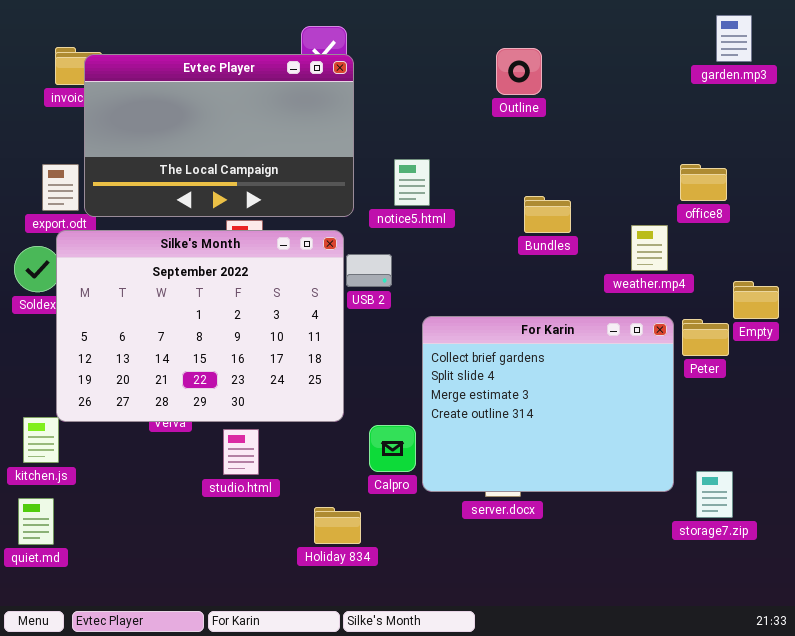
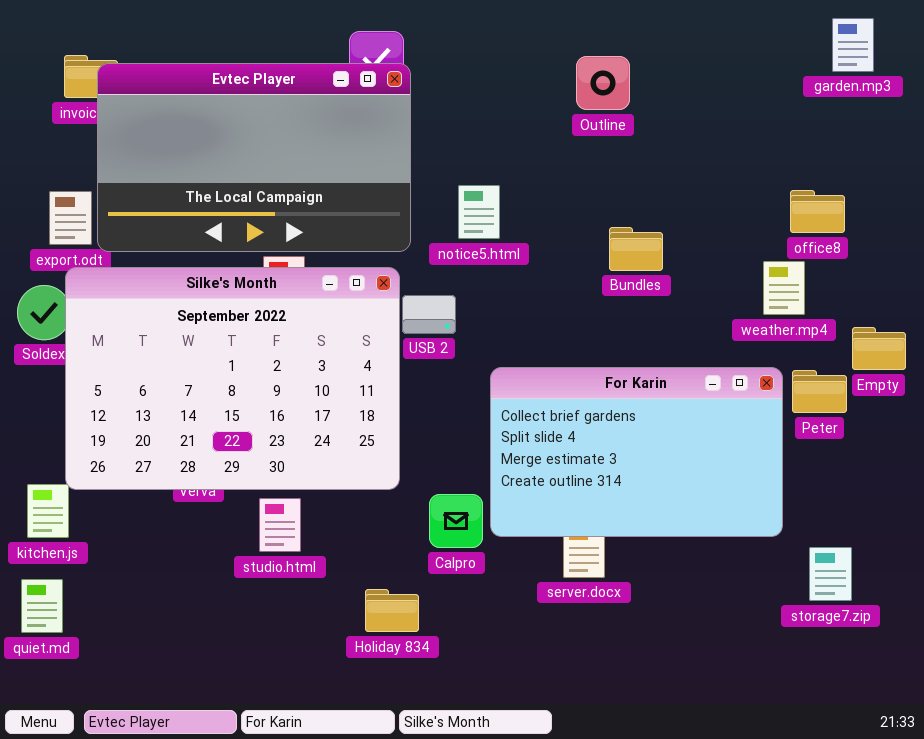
weather.mp4: [631,225,668,271] -> [763,261,805,315], moved
For Karin: [422,316,674,492] -> [490,367,783,537], resized

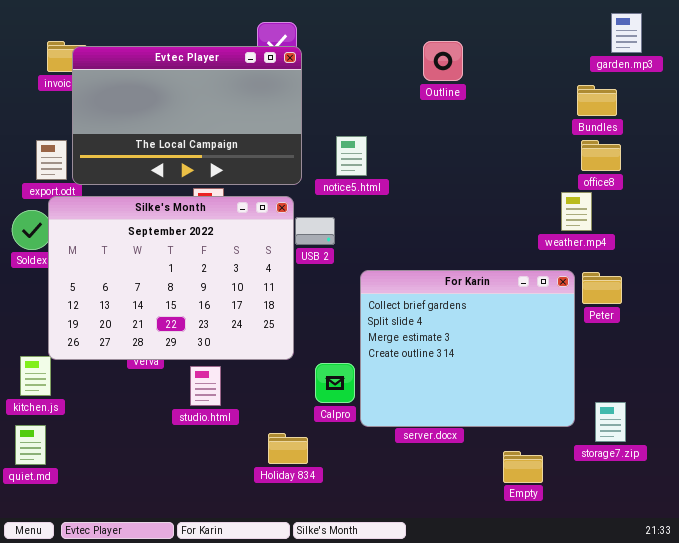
Bundles: [609,227,663,271] -> [577,85,617,116], moved
Empty: [852,327,906,370] -> [503,451,543,483], moved
For Karin: [490,367,783,537] -> [360,270,575,427], resized

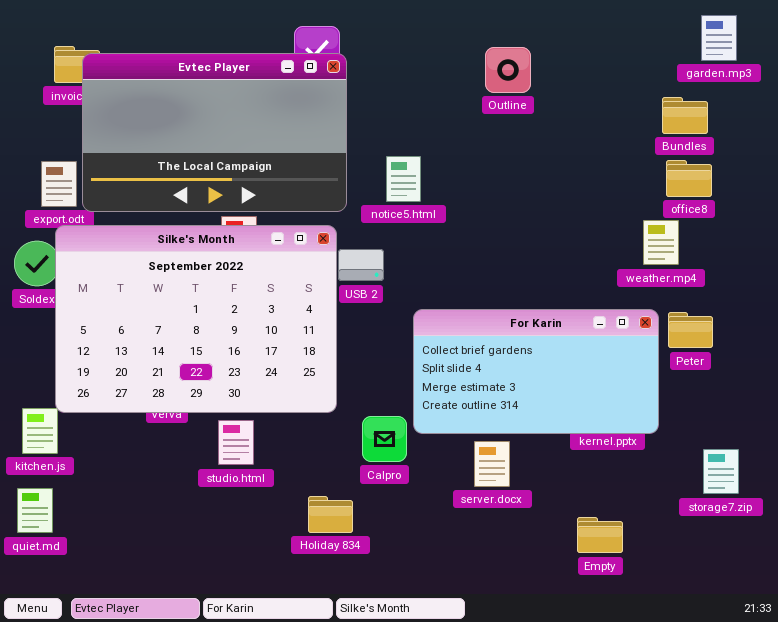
For Karin: [360,270,575,427] -> [413,309,659,434], resized
storage7.zip: [595,402,626,442] -> [703,449,739,494], moved

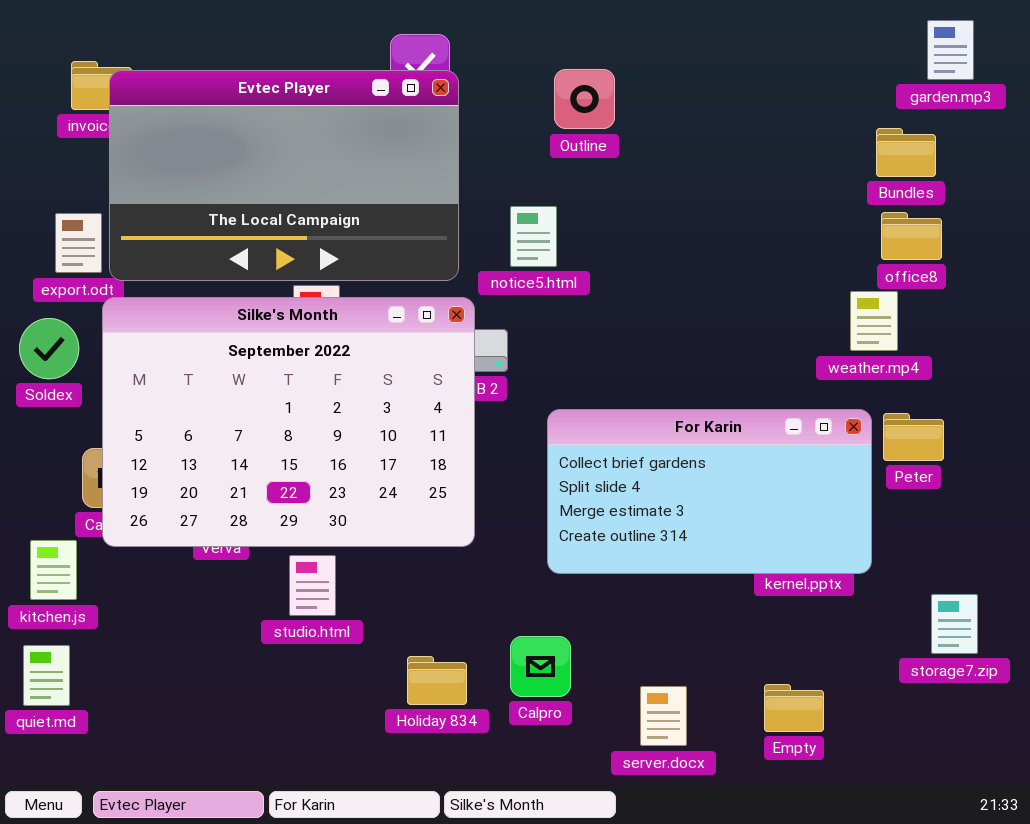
Outline: [485,47,531,93] -> [554,69,615,129], moved
Silke's Month: [55,225,337,413] -> [102,297,475,547], moved
Calpro: [362,416,407,462] -> [510,636,571,697], moved
server.docx: [474,441,510,487] -> [640,686,687,746], moved

